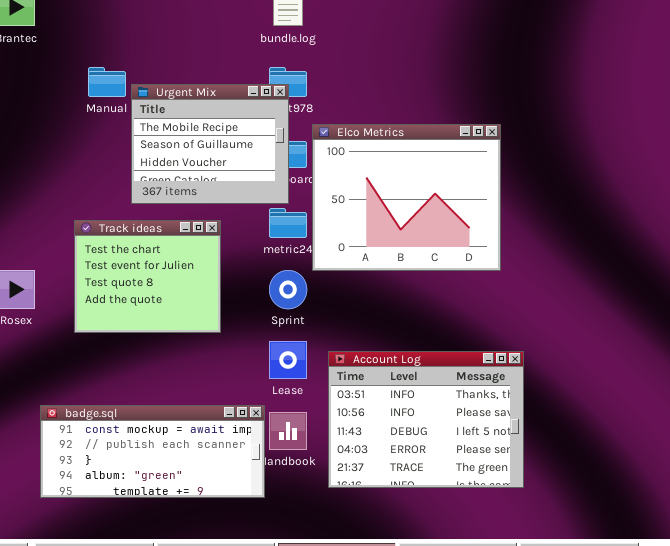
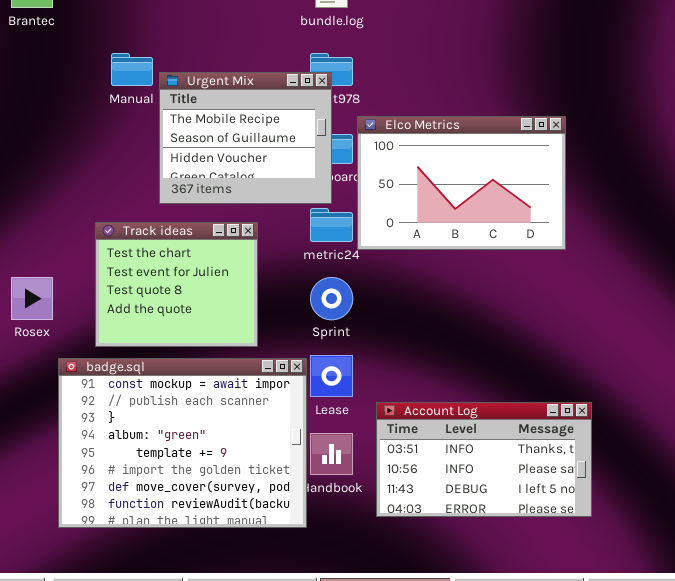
Elco Metrics: [312,124,501,271] -> [357,116,566,250], resized
Account Log: [328,351,524,488] -> [376,402,592,517], resized
badge.sql: [40,405,265,498] -> [58,358,307,528], resized

